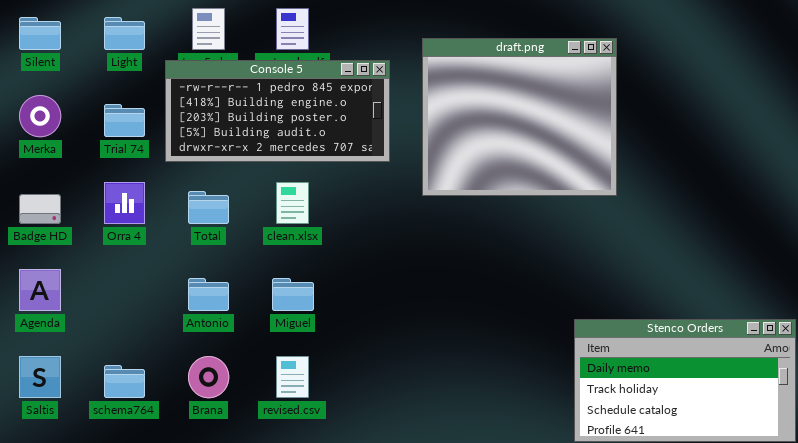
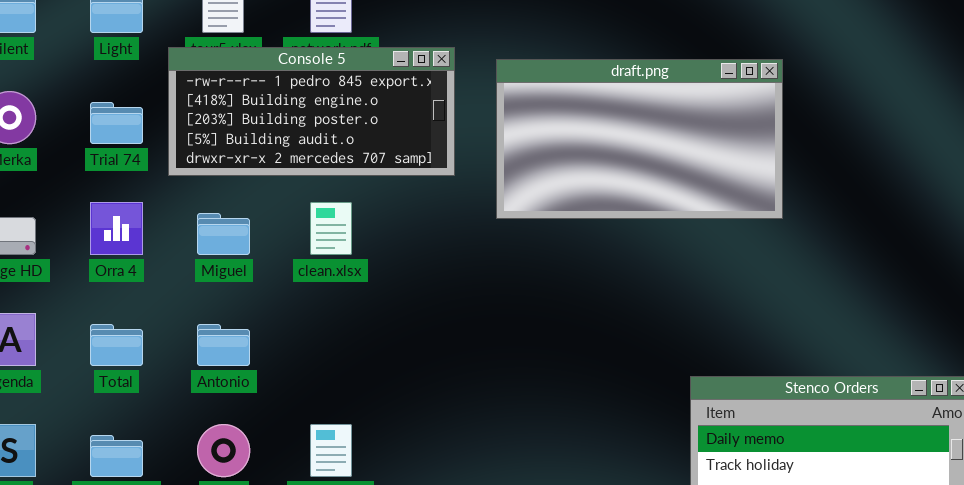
draft.png: [422,38,617,196] -> [496,59,783,219], resized
Total: [188,191,229,224] -> [90,324,143,366], moved
Miguel: [272,278,314,311] -> [197,213,250,255], moved

